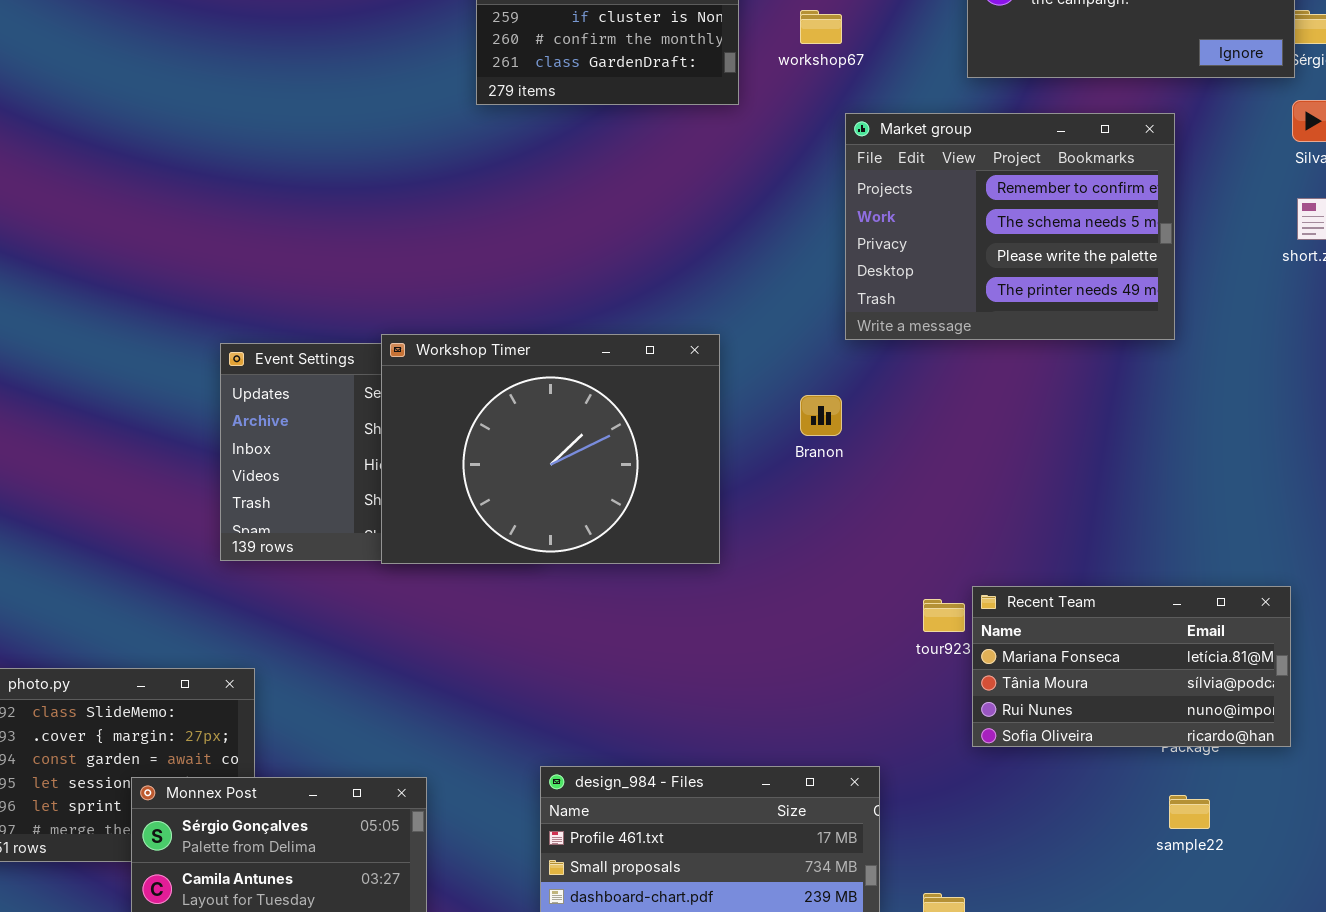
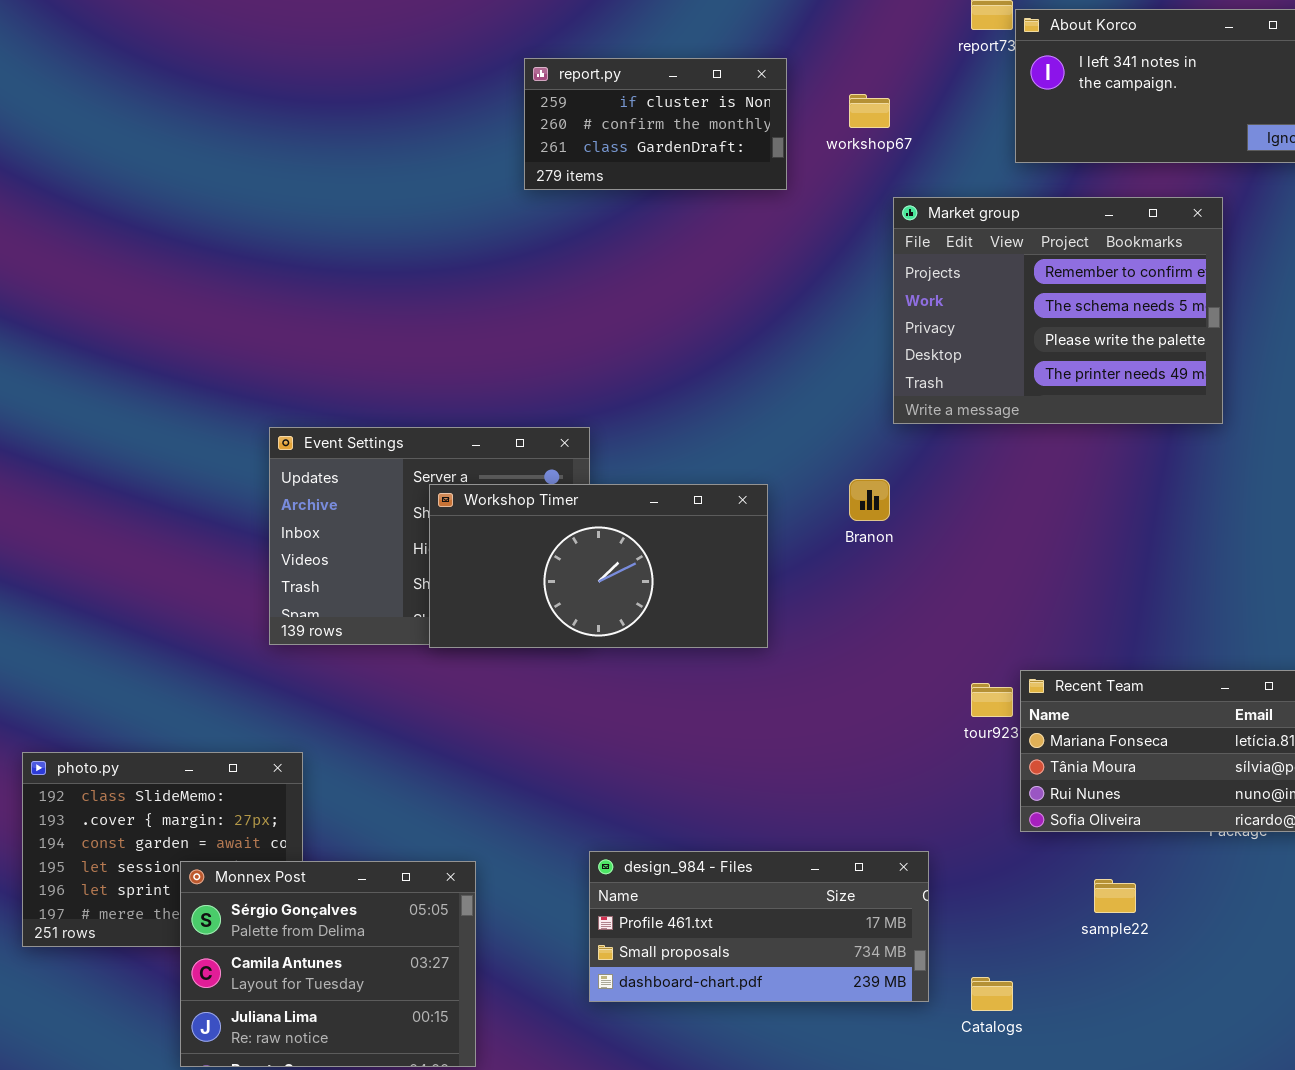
Workshop Timer: [381,334,720,564] -> [429,484,768,648], resized
sample22: [1169,795,1210,829] -> [1094,879,1136,913], moved

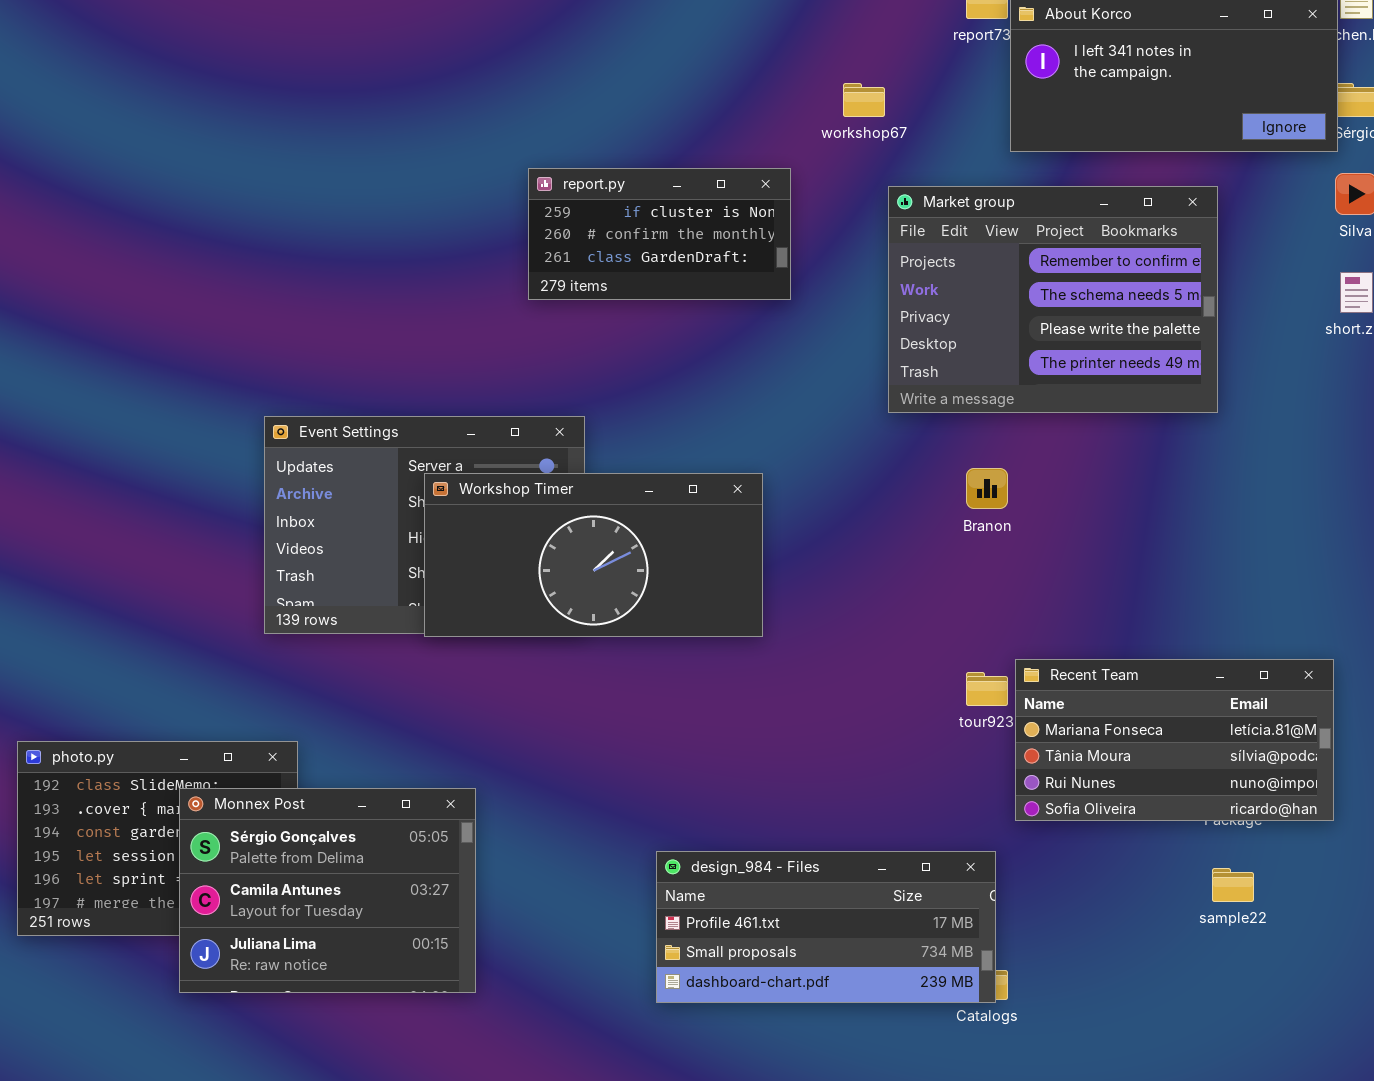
report.py: [524,58,787,190] -> [528,168,791,300], moved
Branon: [849,479,890,521] -> [966,468,1008,509], moved
design_984 - Files: [589,851,929,1002] -> [656,851,996,1003], moved
Monnex Post: [180,861,476,1067] -> [179,788,476,993], moved
sample22: [1094,879,1136,913] -> [1212,868,1254,902], moved

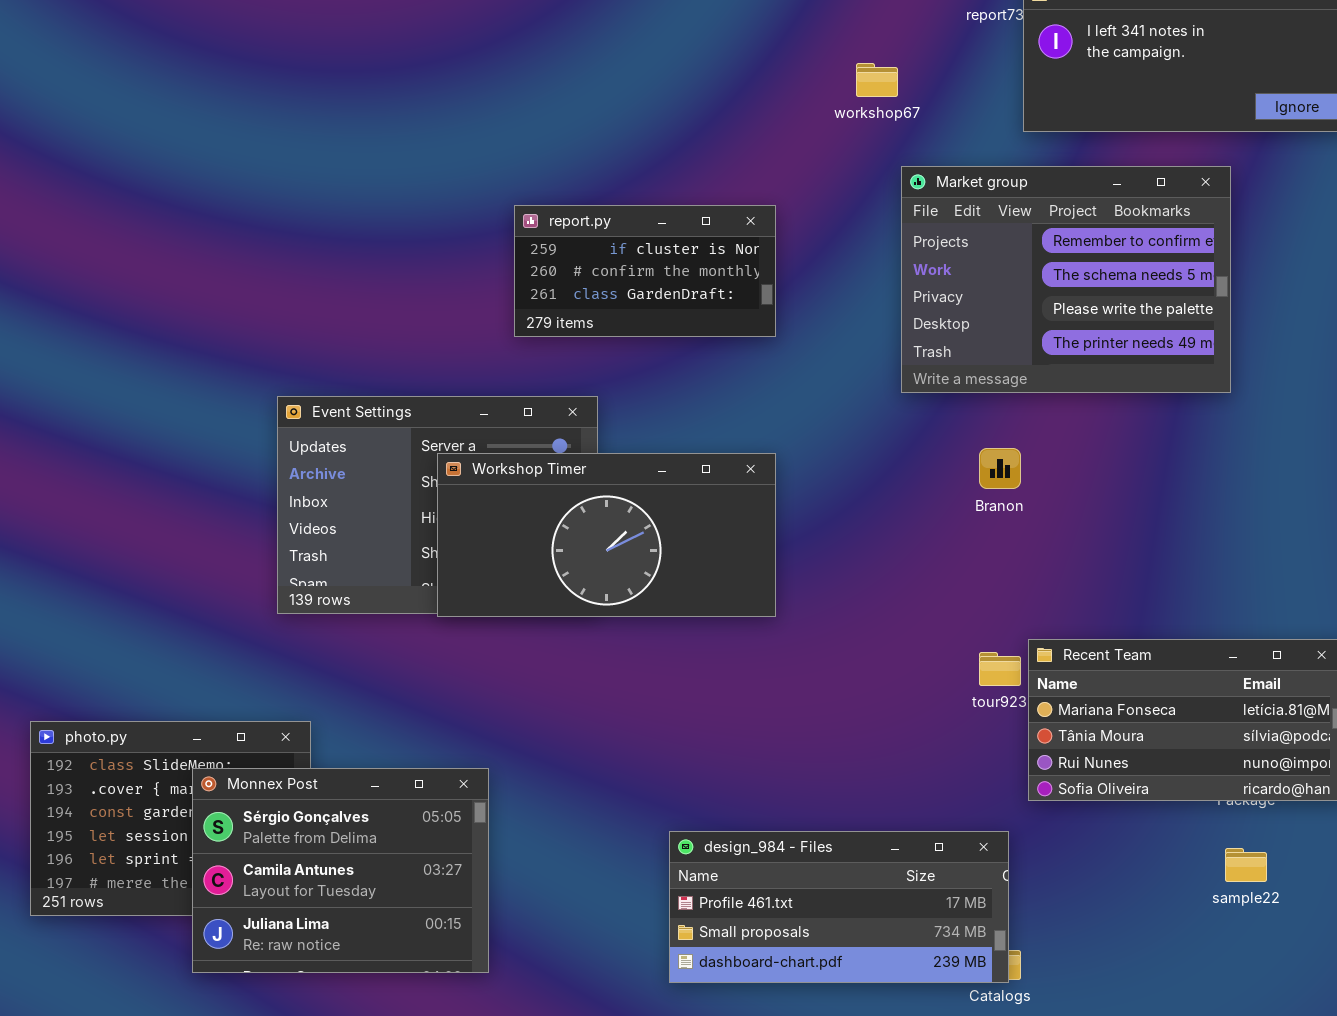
report.py: [528,168,791,300] -> [514,205,776,337], moved

